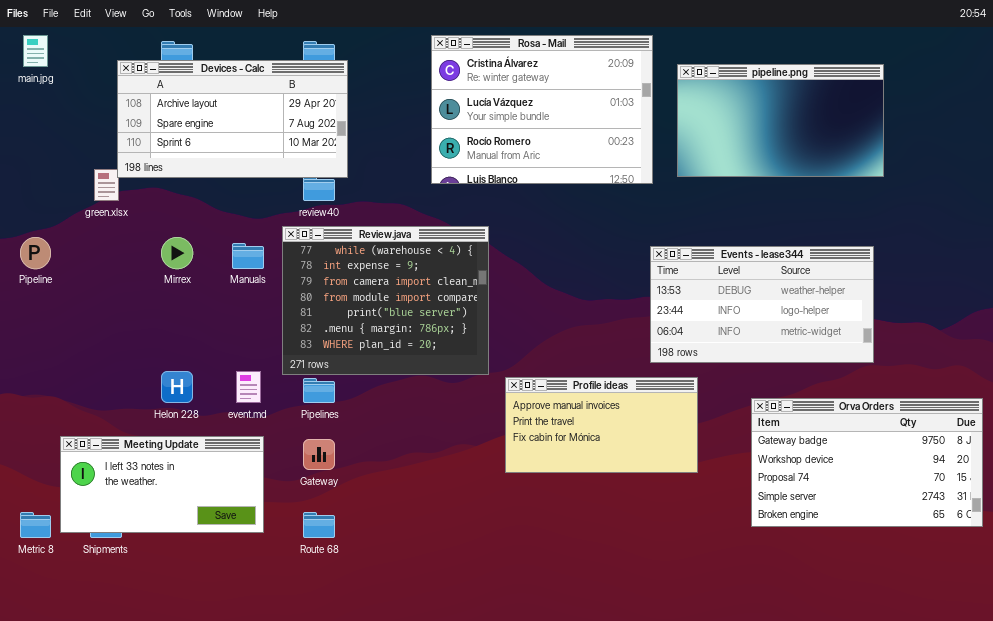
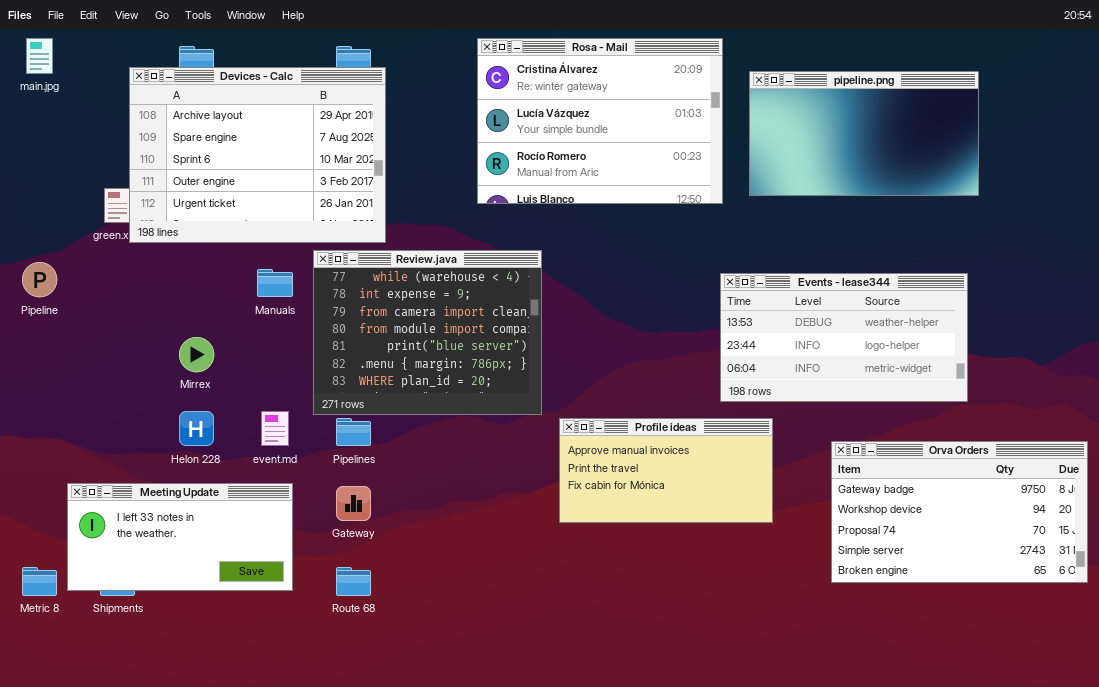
Devices - Calc: [117,60,348,178] -> [129,67,386,243], resized
Mirrex: [161,237,193,269] -> [179,337,214,372], moved

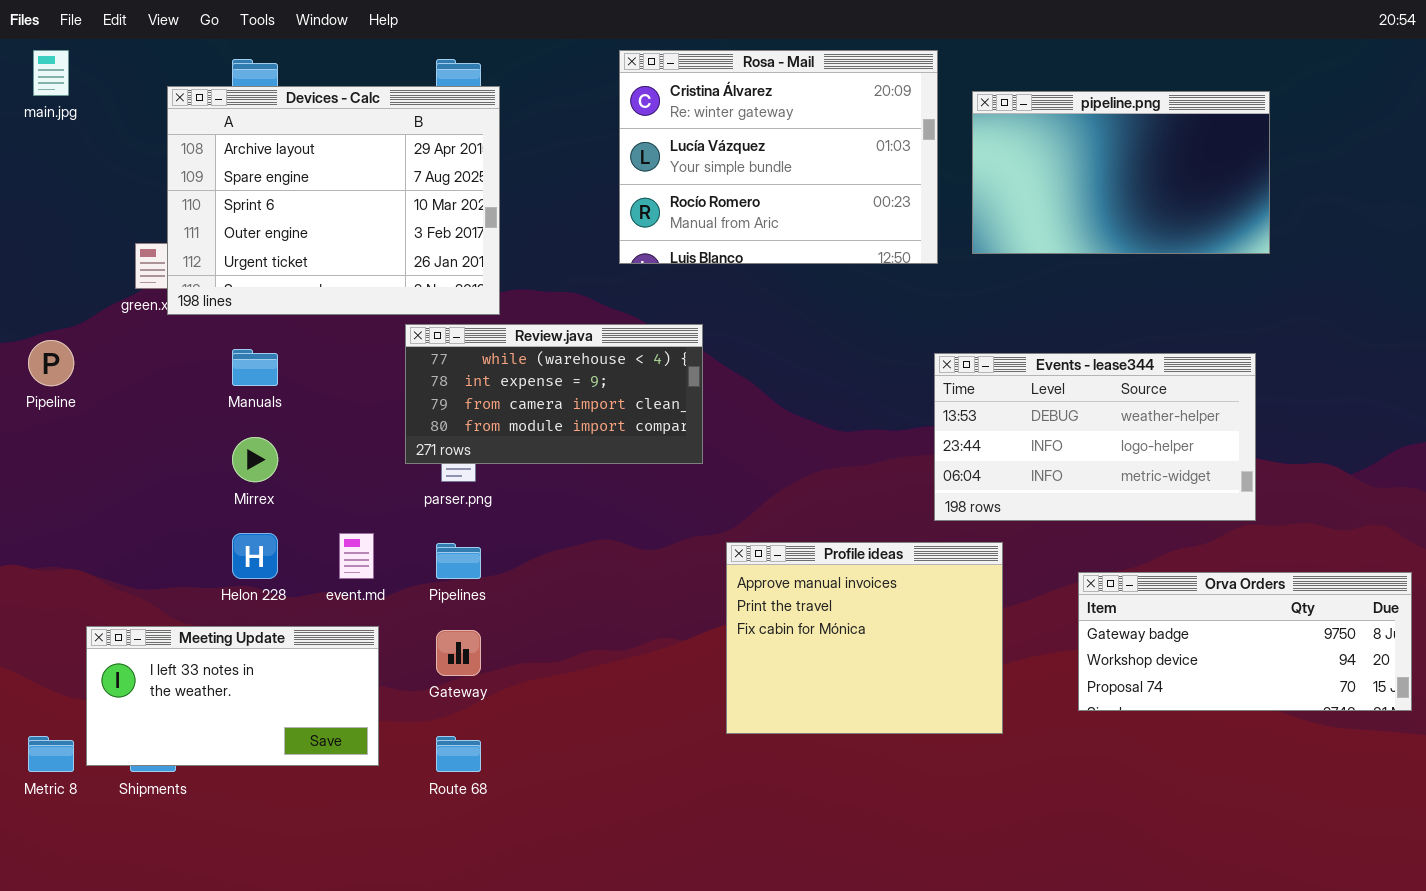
Review.java: [313,250,542,415] -> [405,324,703,464], resized
Manuals: [257,269,293,297] -> [232,349,278,386], moved
Profile ideas: [559,418,773,523] -> [726,542,1003,734], resized
Orva Orders: [831,441,1088,583] -> [1078,572,1412,711], resized

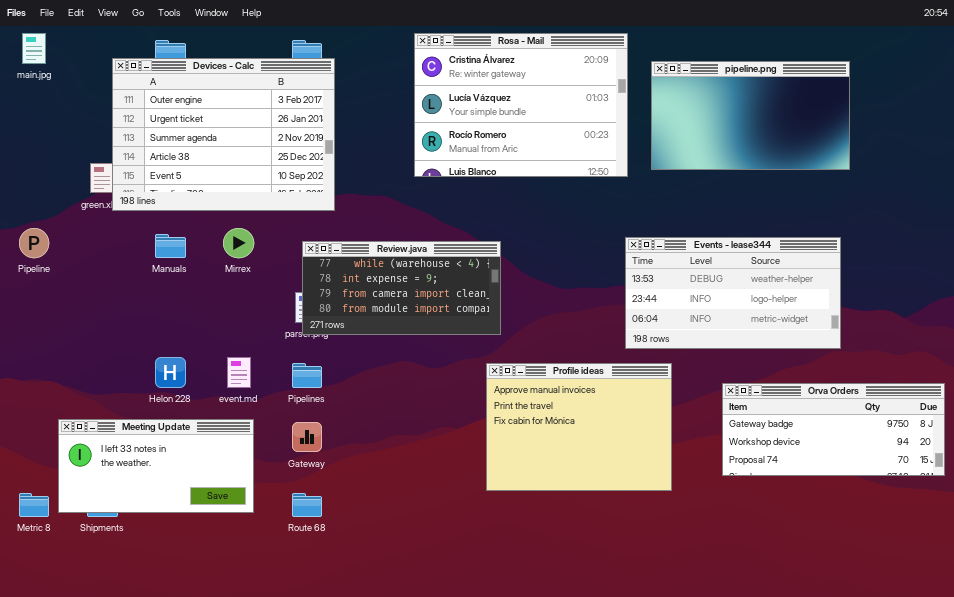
Devices - Calc: [167,86,500,315] -> [112,58,335,211], scrolled down 3 rows
Review.java: [405,324,703,464] -> [302,241,501,335], moved
Mirrex: [232,437,278,482] -> [223,228,254,258], moved

